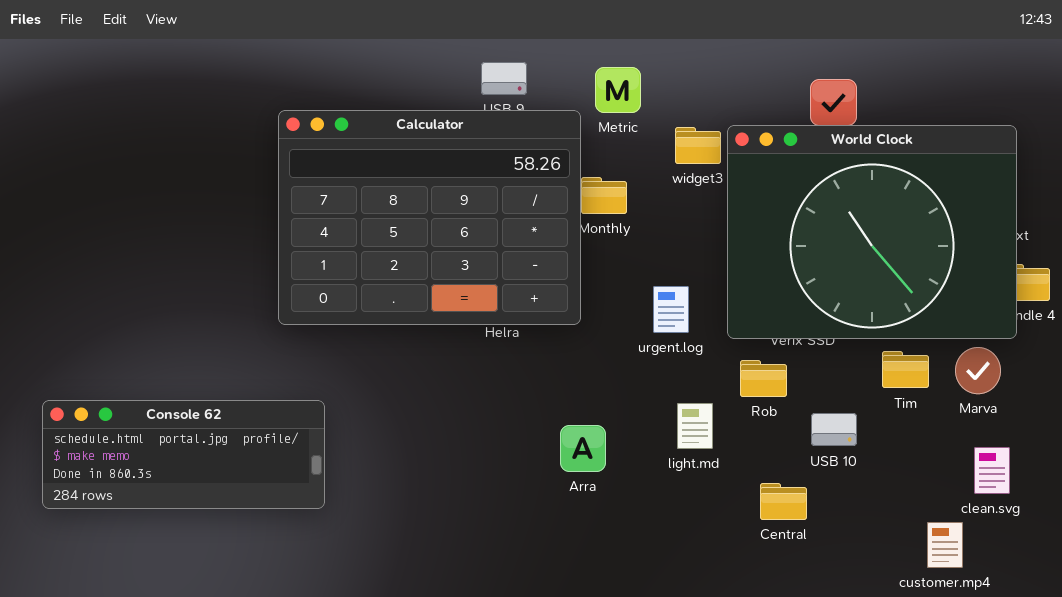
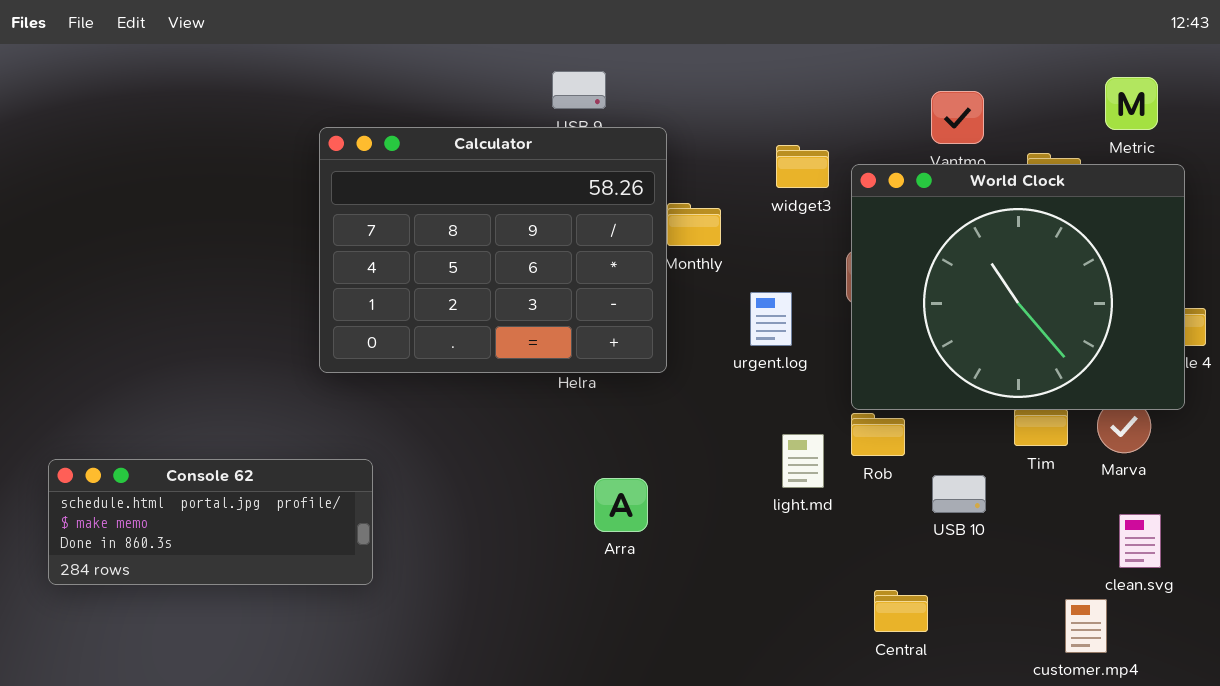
Metric: [595,67,641,113] -> [1105,77,1158,130], moved
World Clock: [727,125,1017,339] -> [851,164,1185,410], moved
urgent.log: [653,286,689,333] -> [750,292,792,346], moved
light.md: [677,403,713,449] -> [782,434,824,488], moved
Arra: [560,425,606,472] -> [594,478,648,532], moved
Central: [760,483,807,520] -> [874,590,928,632], moved

